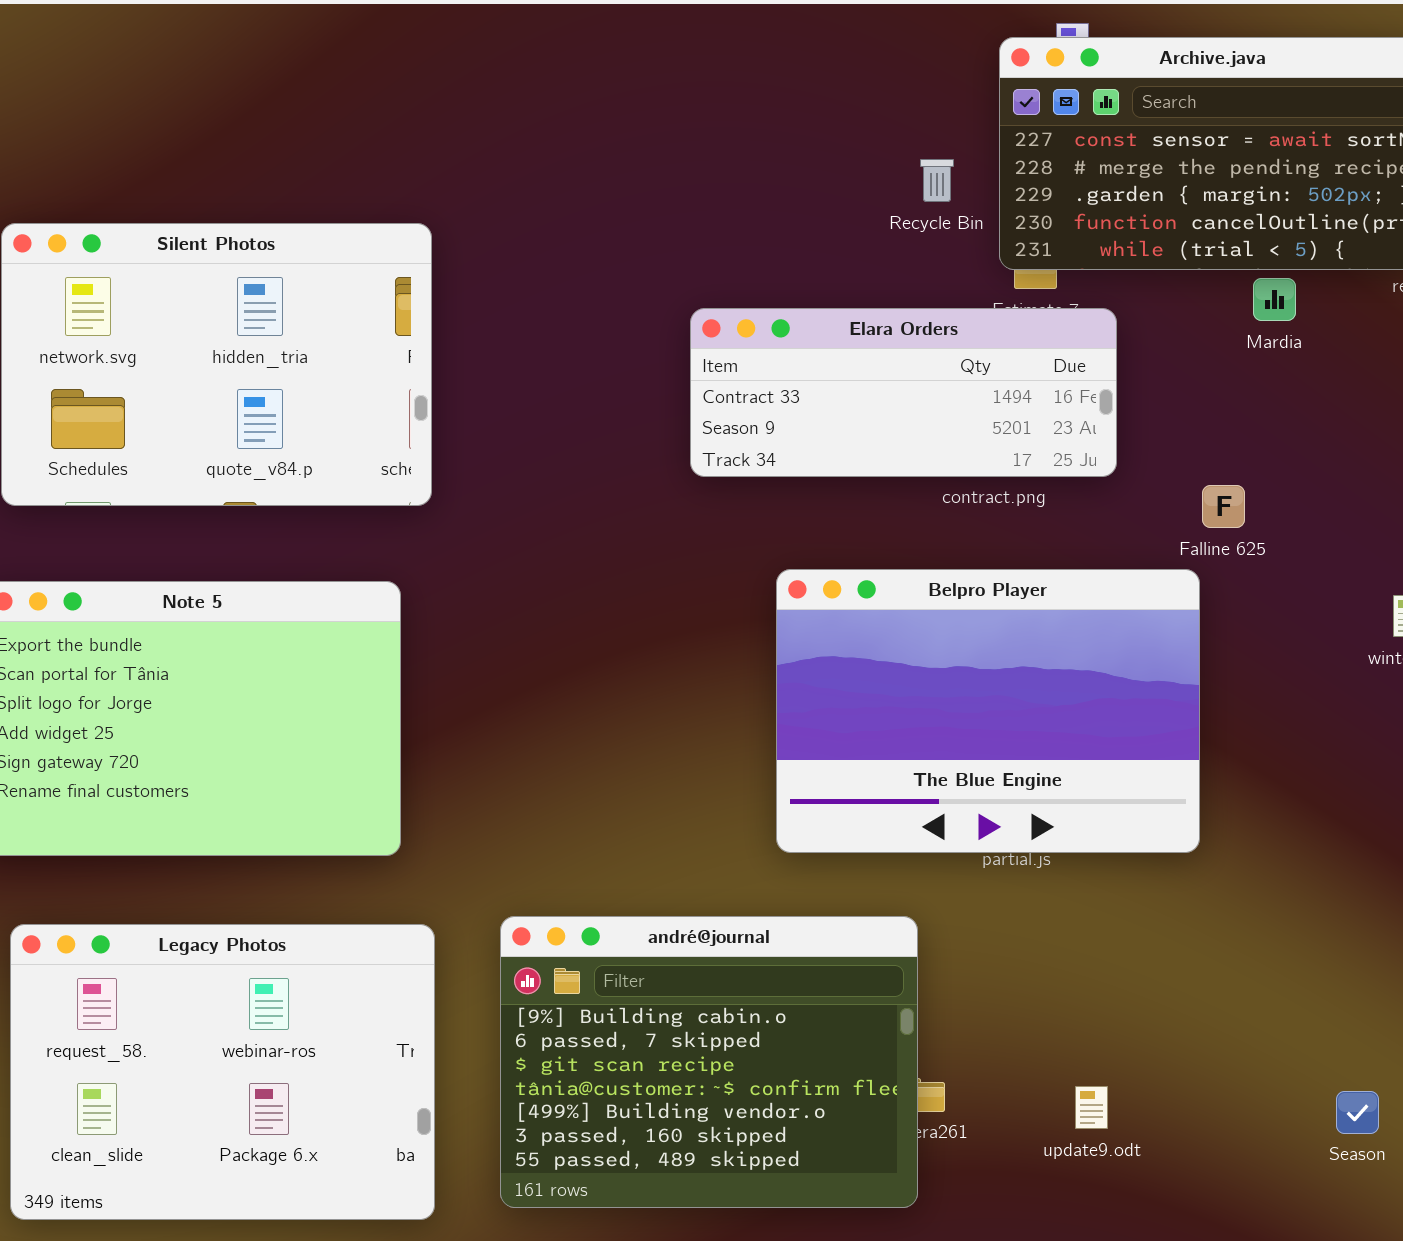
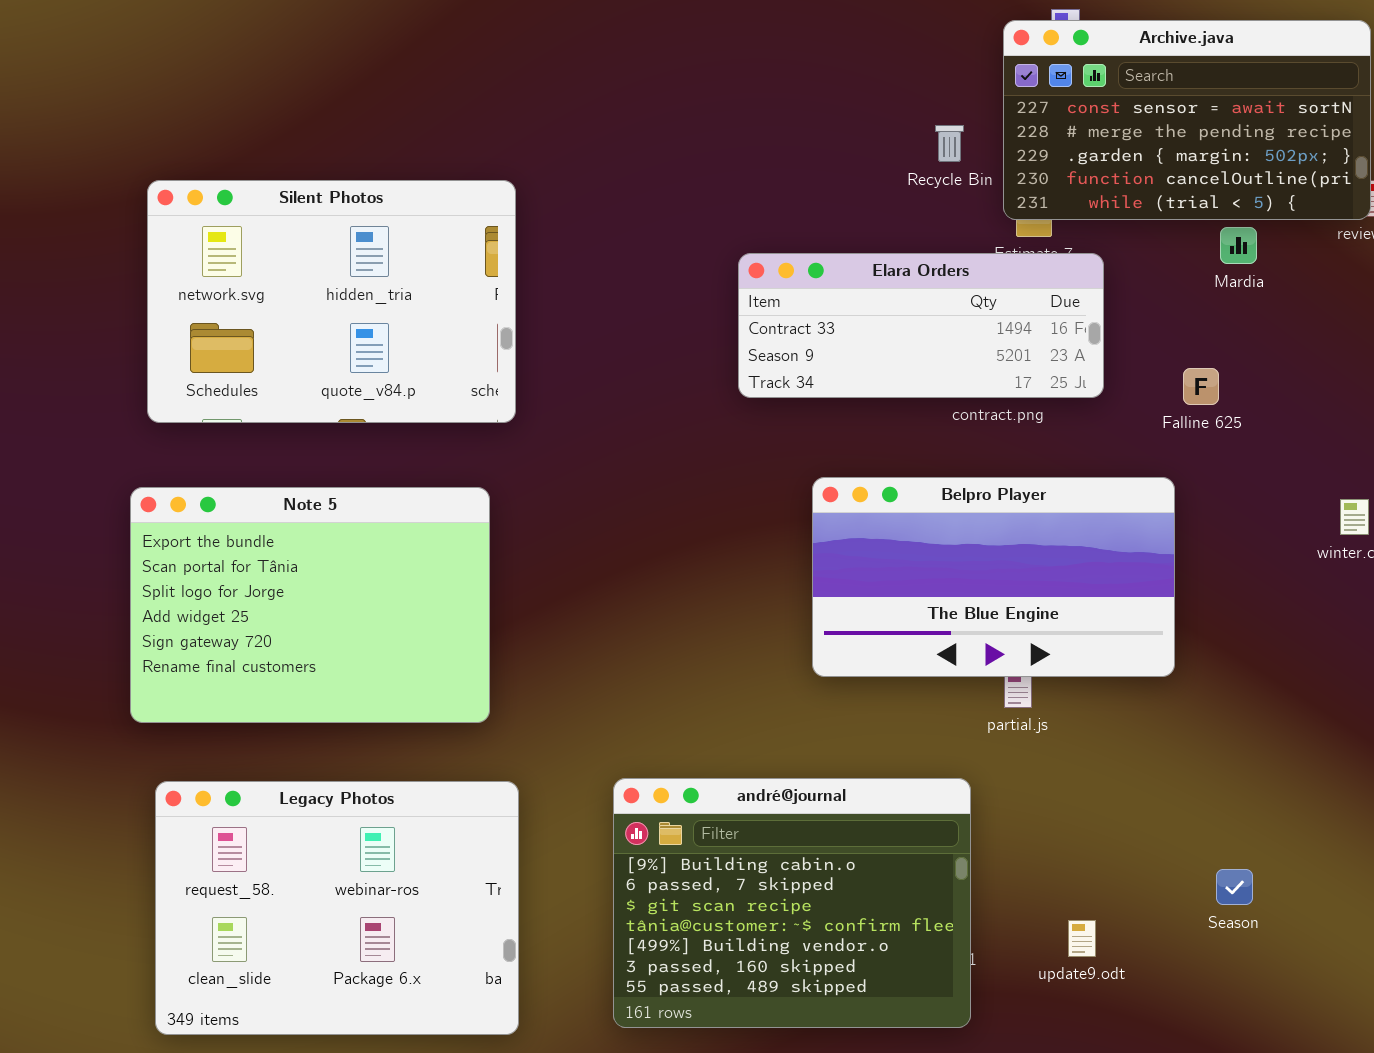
Falline 625: [1202,485,1245,528] -> [1183,368,1219,405], moved
Belpro Player: [776,569,1200,853] -> [812,477,1175,677], resized
andré@journal: [500,916,918,1208] -> [613,778,971,1028], moved
Season: [1336,1091,1379,1134] -> [1216,869,1253,905], moved

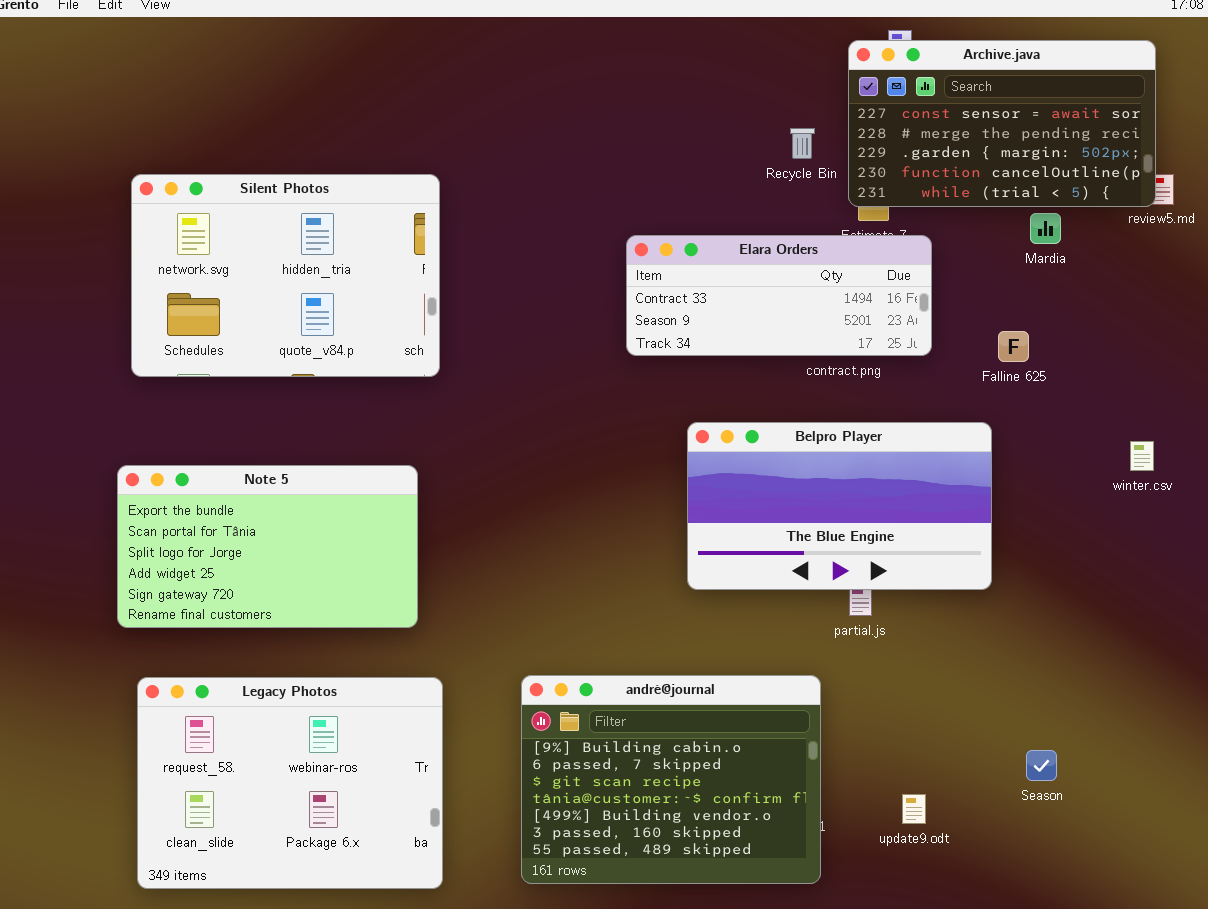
Note 5: [130,487,490,723] -> [117,465,418,628], resized

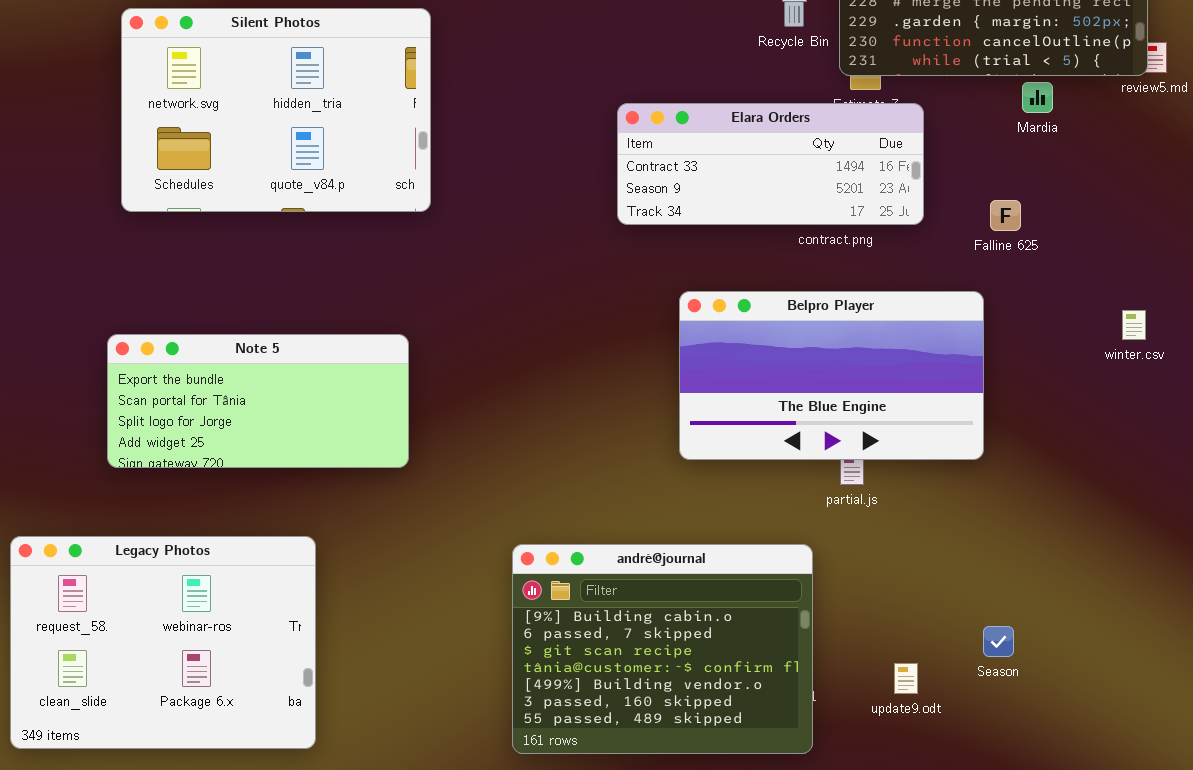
Silent Photos: [131,174,440,377] -> [121,8,431,212], moved
Note 5: [117,465,418,628] -> [107,334,409,468], resized
Legacy Photos: [137,677,443,889] -> [10,536,316,749], moved
Season: [1026,750,1057,781] -> [983,626,1014,657], moved

